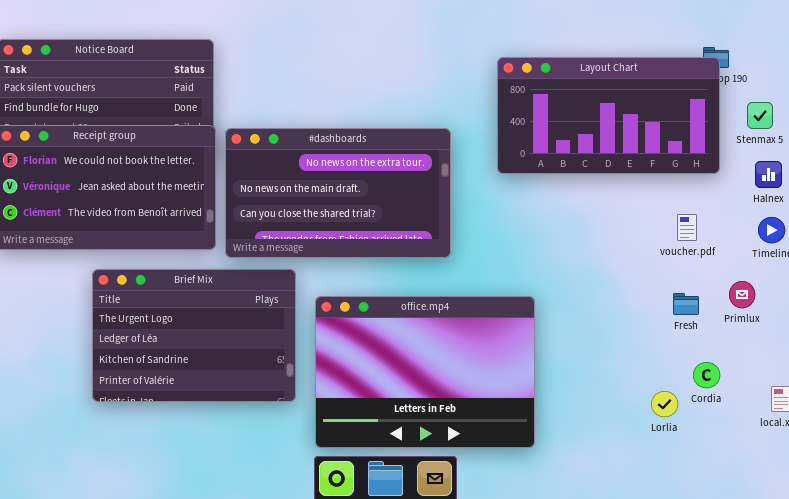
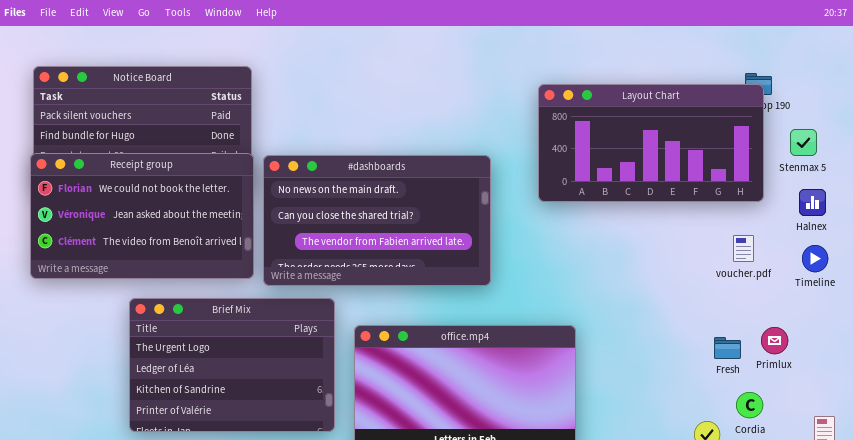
#dashboards: [225,128,451,258] -> [263,155,491,286], scrolled down 1 row
voucher.pdf: [677,214,697,241] -> [733,235,754,262], moved
Primlux: [729,281,755,308] -> [761,327,788,354], moved
Fresh: [673,293,699,315] -> [714,337,741,359], moved

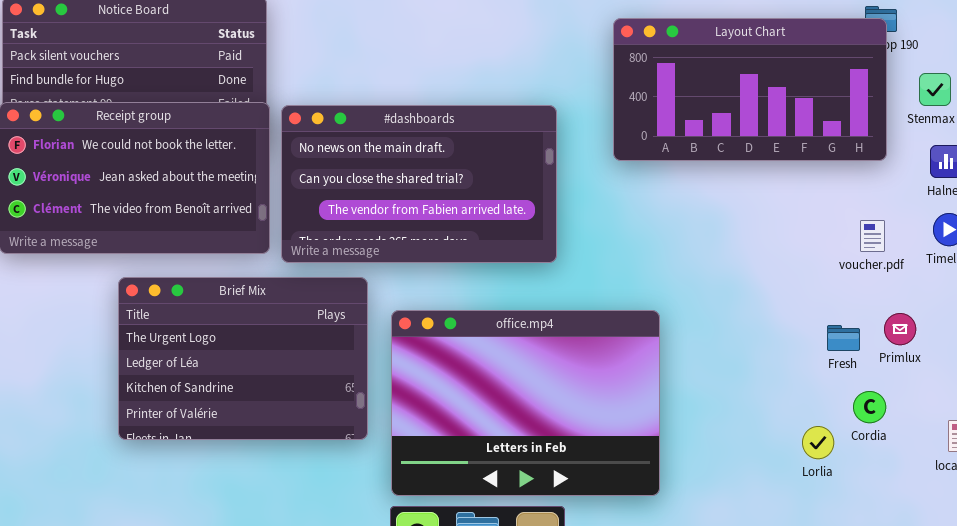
voucher.pdf: [733,235,754,262] -> [860,220,885,252], moved

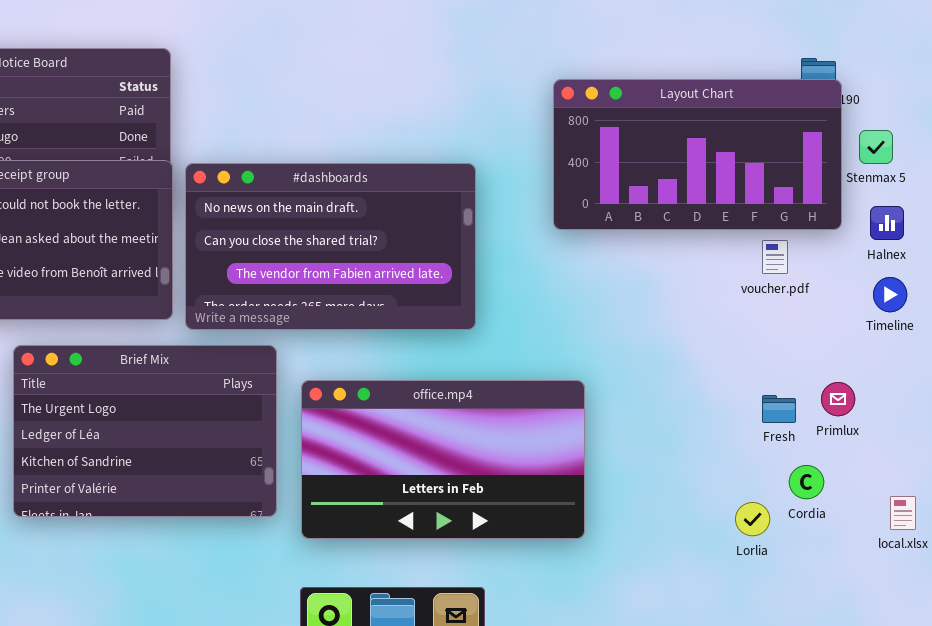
Layout Chart: [613,18,887,161] -> [553,79,842,230], moved
voucher.pdf: [860,220,885,252] -> [762,240,788,274], moved
office.mp4: [391,310,660,496] -> [301,380,585,539], resized

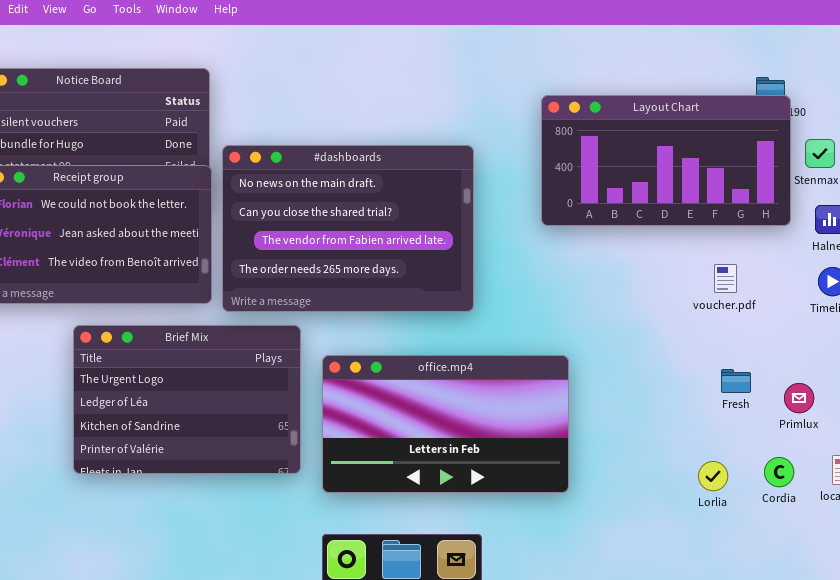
#dashboards: [185,163,476,330] -> [222,145,474,312], resized
voucher.pdf: [762,240,788,274] -> [714,264,737,293], moved
Primlux: [821,382,855,416] -> [784,383,814,413], moved
Cordia: [789,465,824,499] -> [764,457,794,487], moved

